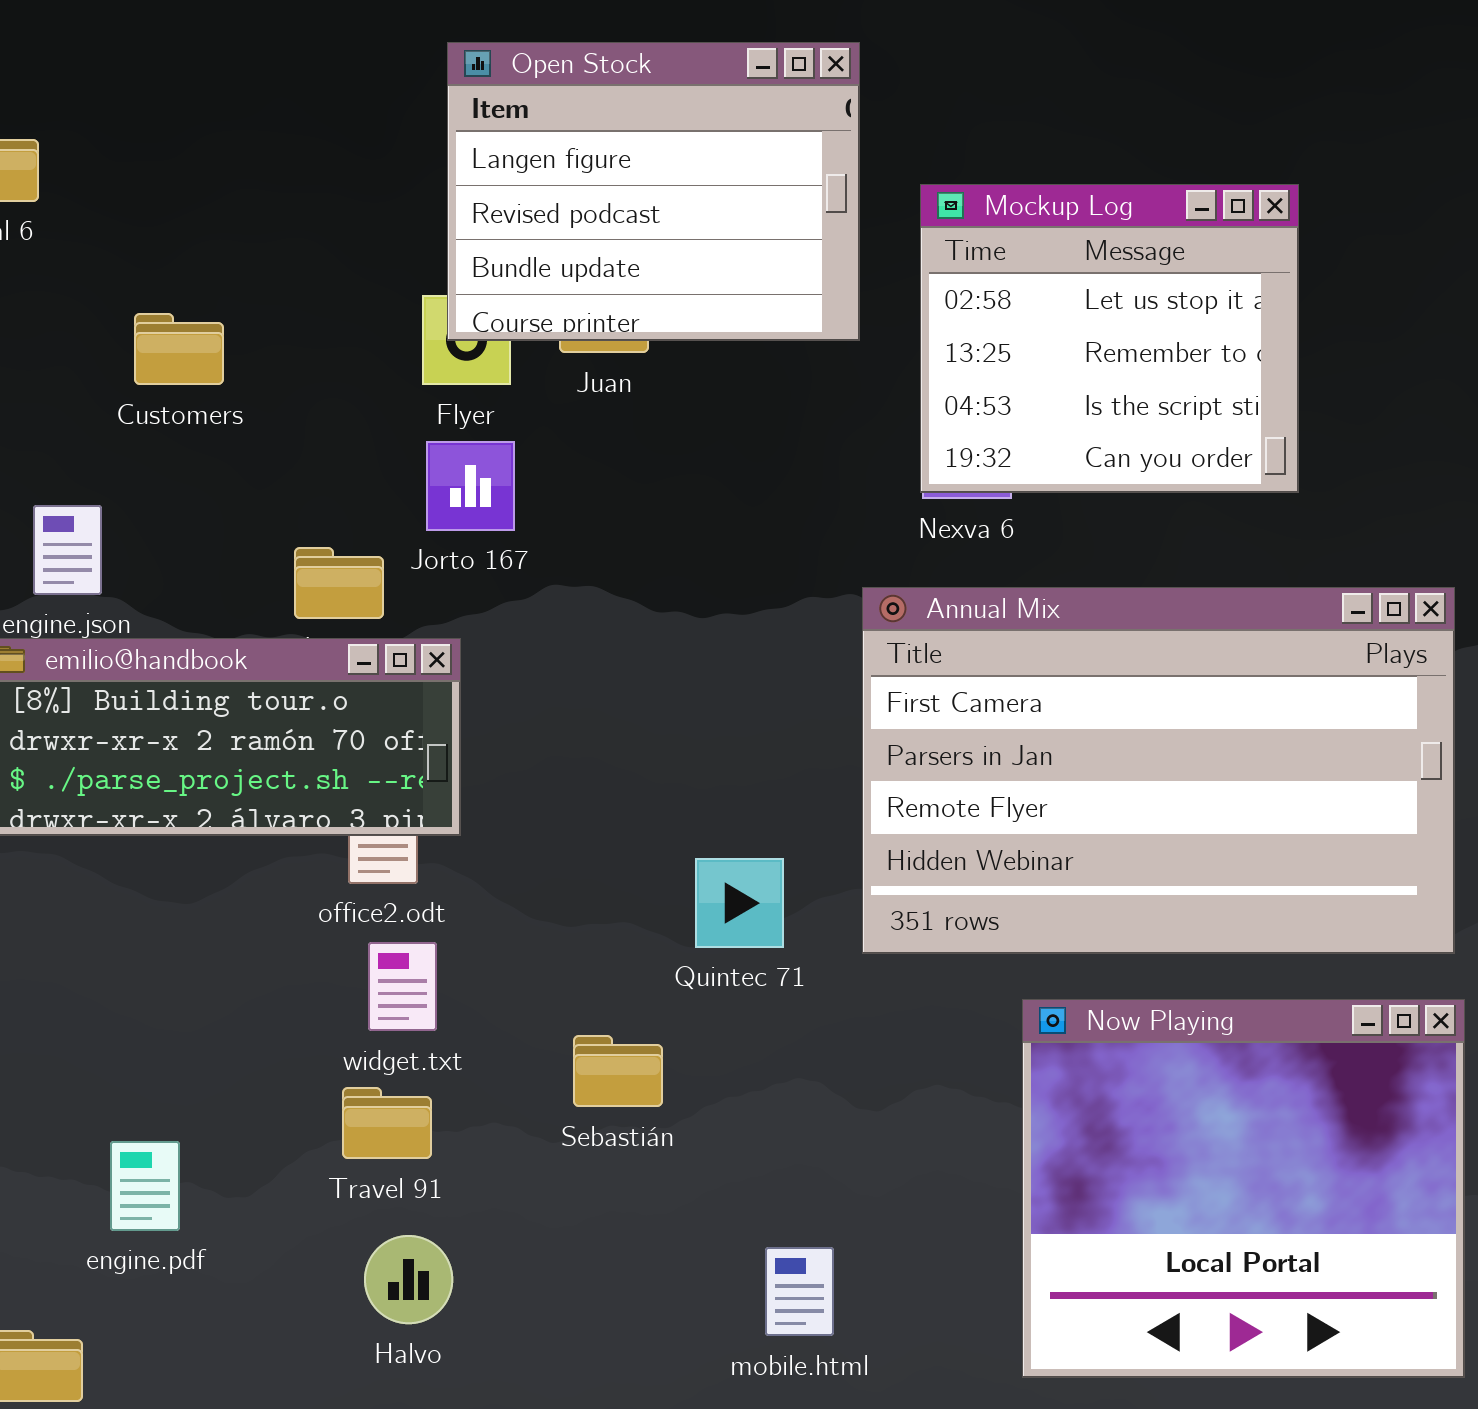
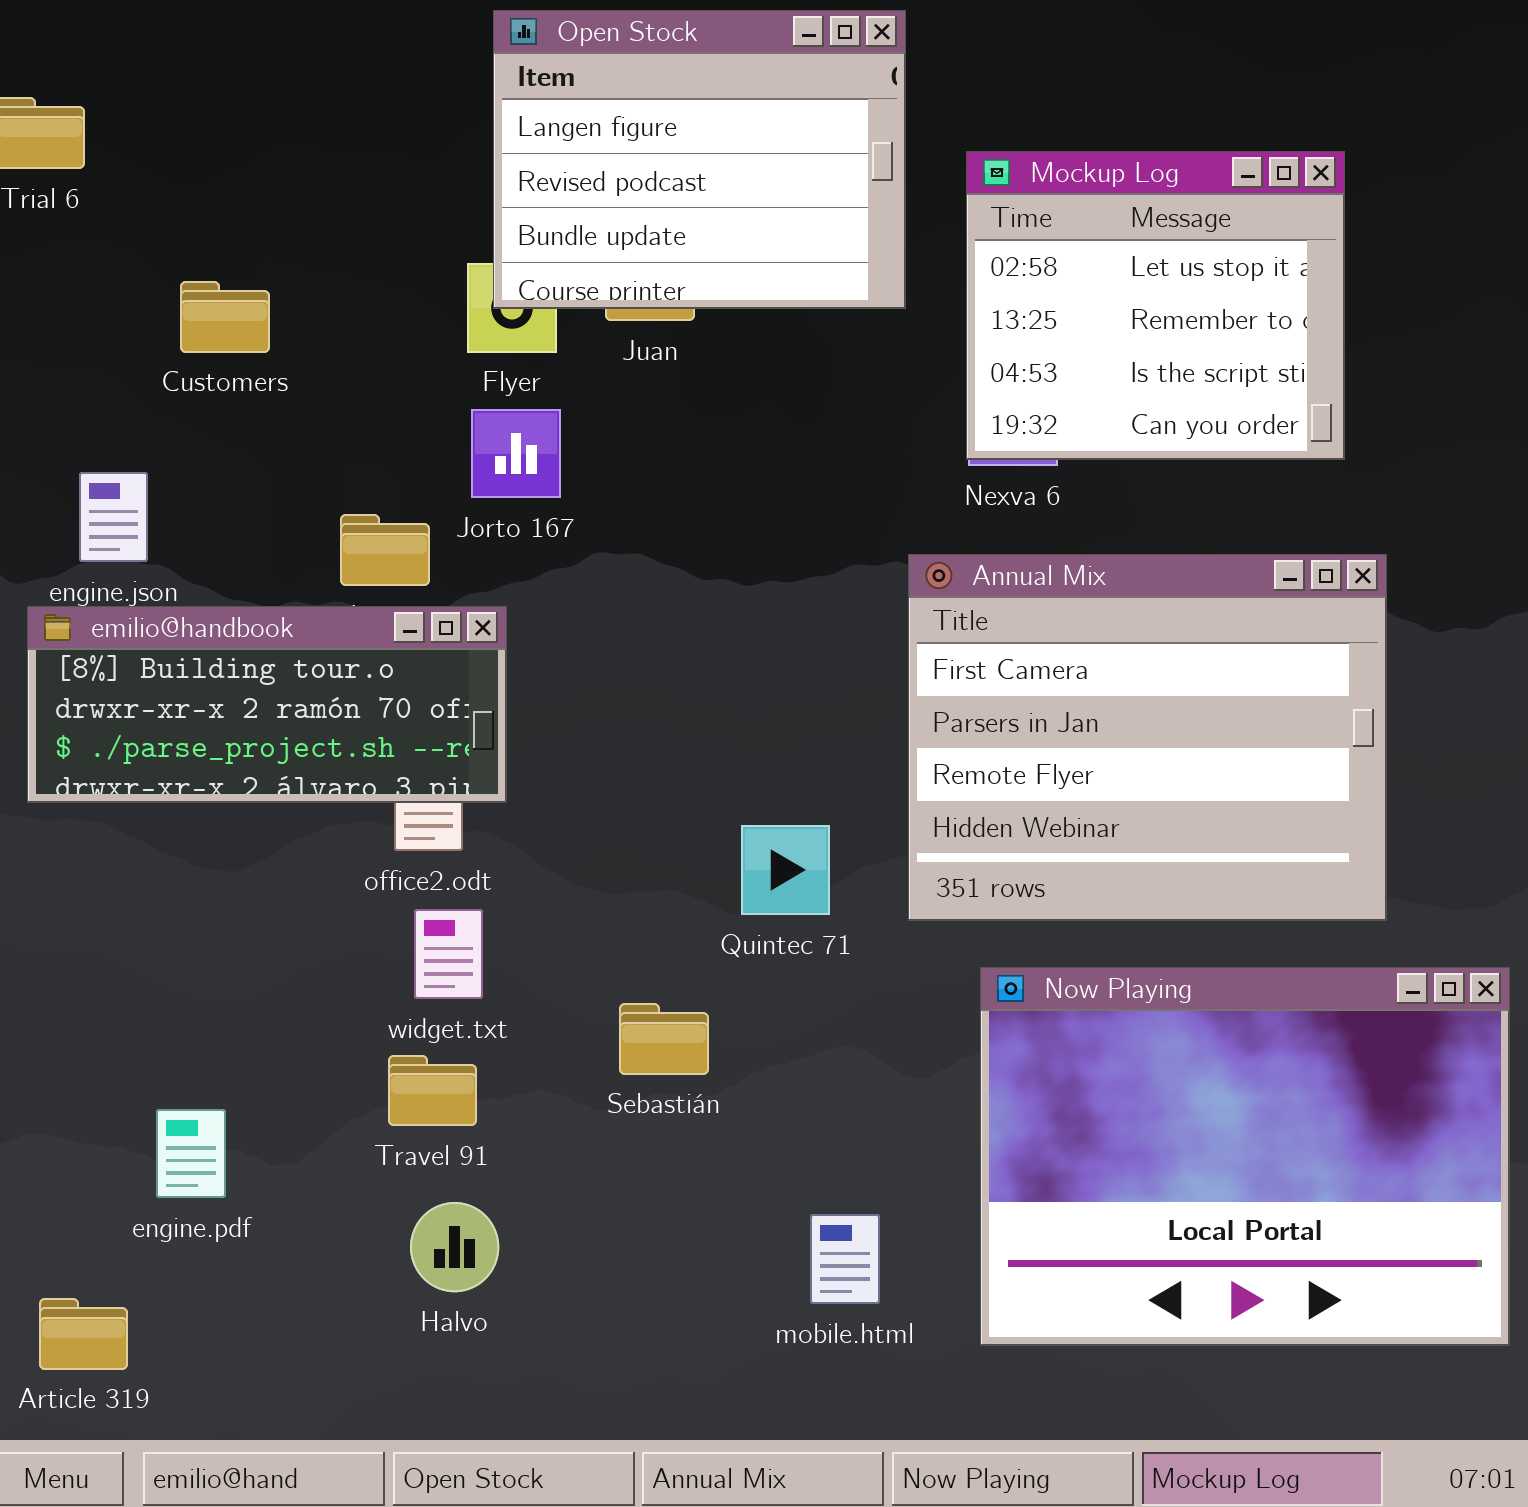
Annual Mix: [862,587,1455,954] -> [908,554,1387,921], resized
Now Playing: [1022,999,1465,1378] -> [980,967,1510,1346], resized

